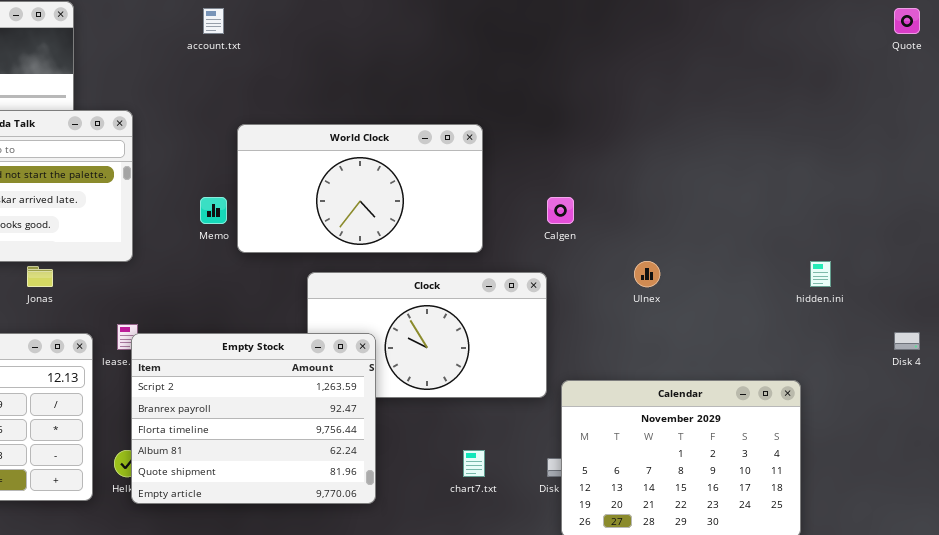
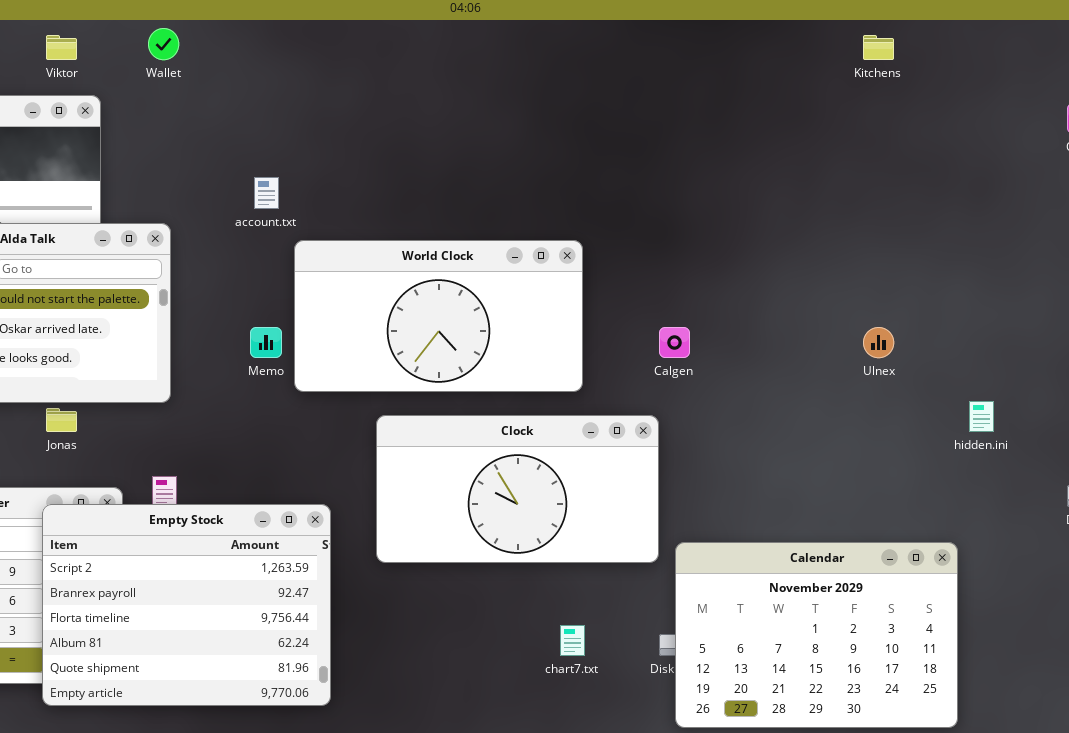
account.txt: [203,8,224,34] -> [254,177,279,209], moved
Ulnex: [634,261,660,287] -> [863,327,894,358], moved
Empty Stock: [131,333,376,504] -> [42,504,331,706], moved

